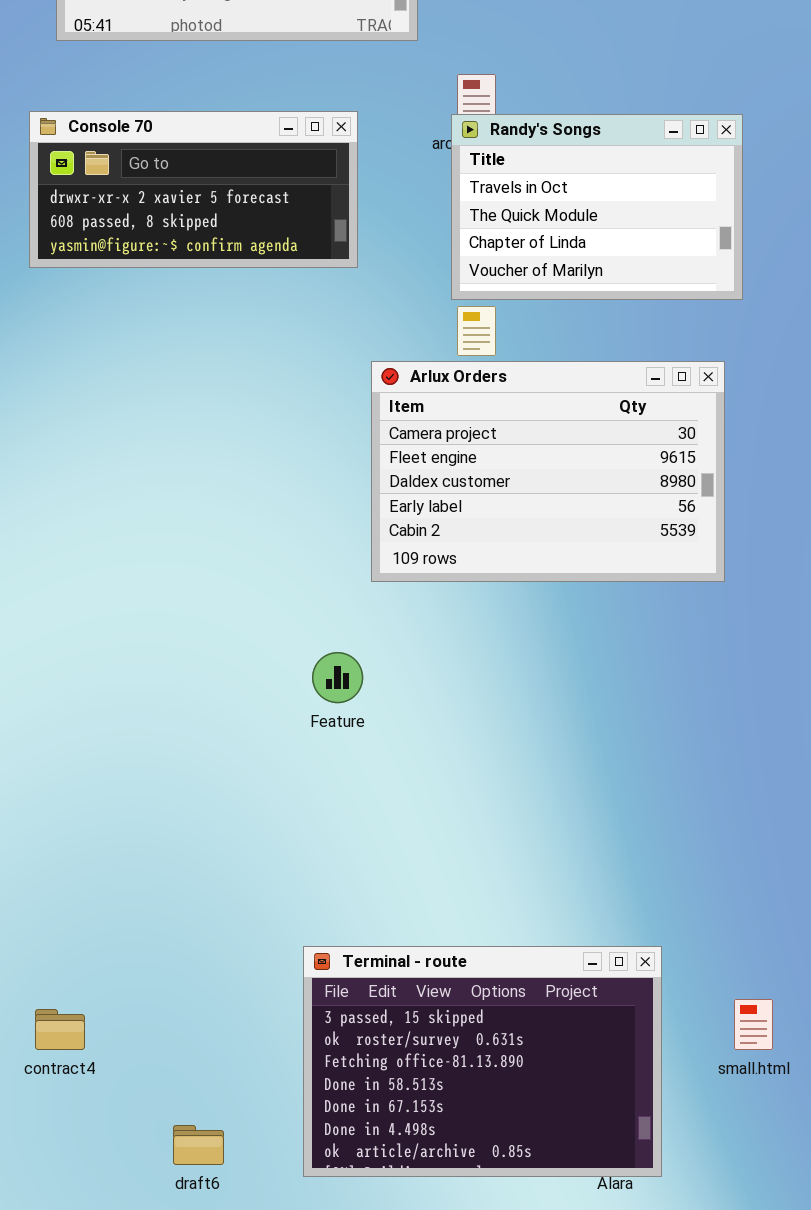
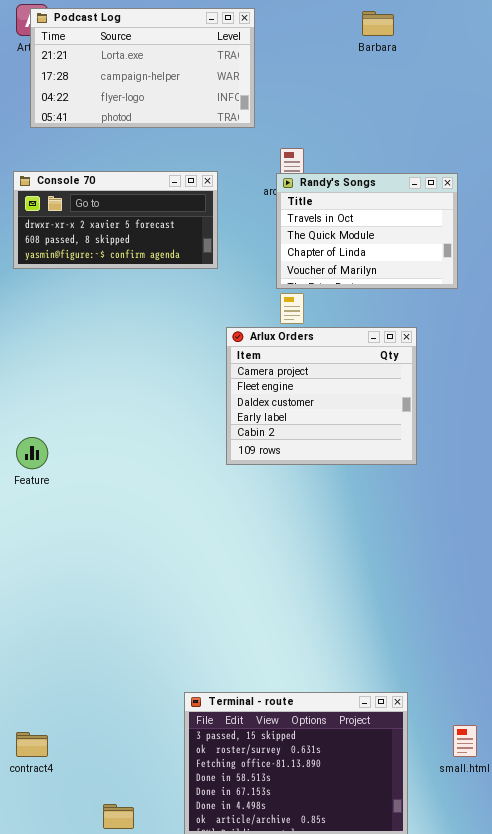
Arlux Orders: [371,361,725,582] -> [226,327,417,465], resized
Feature: [312,652,363,703] -> [16,437,48,469], moved

